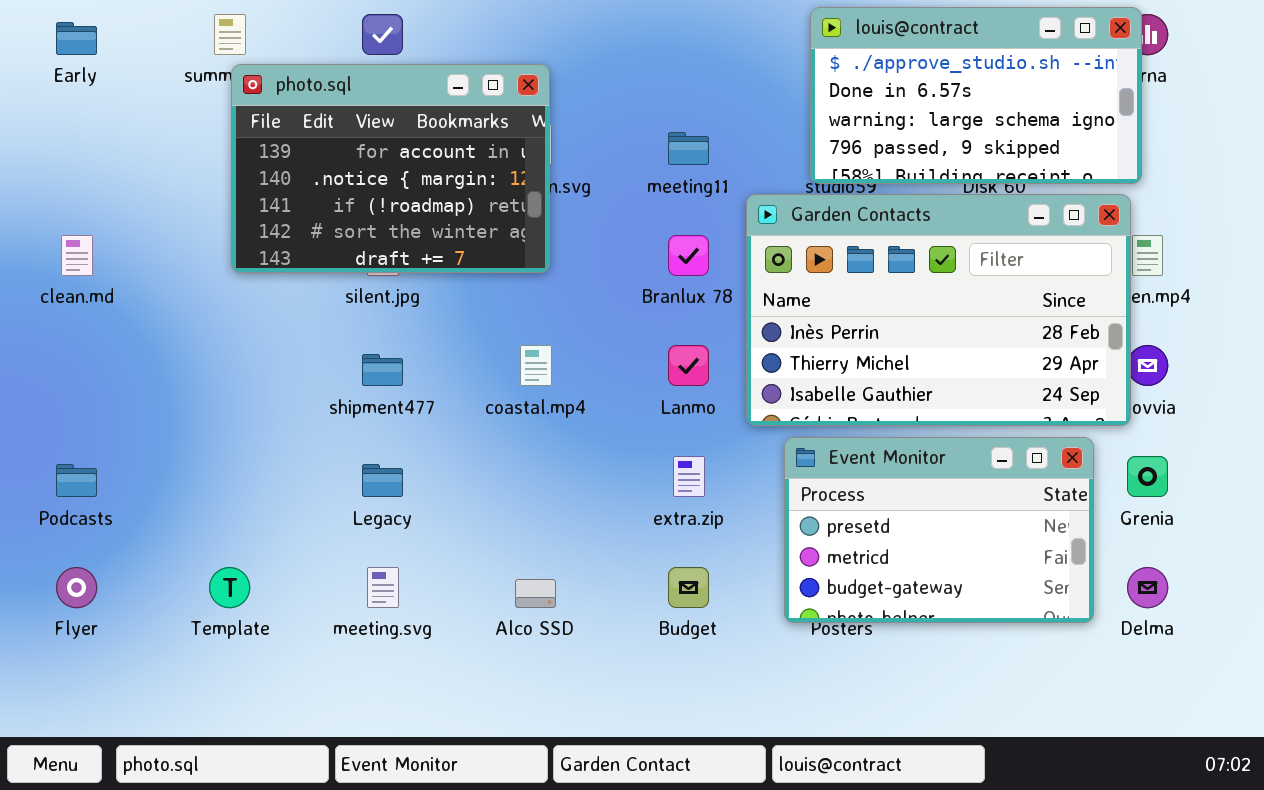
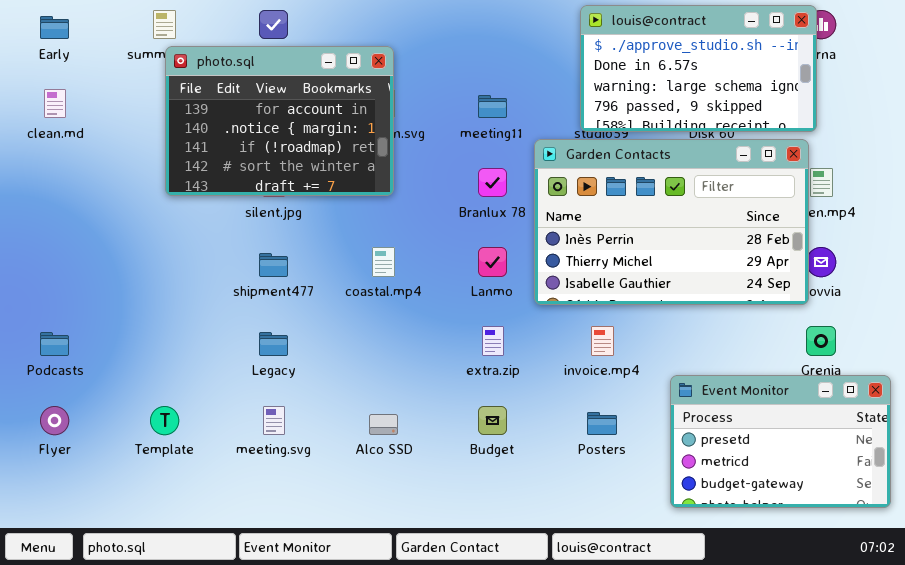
clean.md: [61,235,93,276] -> [44,89,66,118], moved
Event Monitor: [784,437,1094,623] -> [670,375,891,508], moved

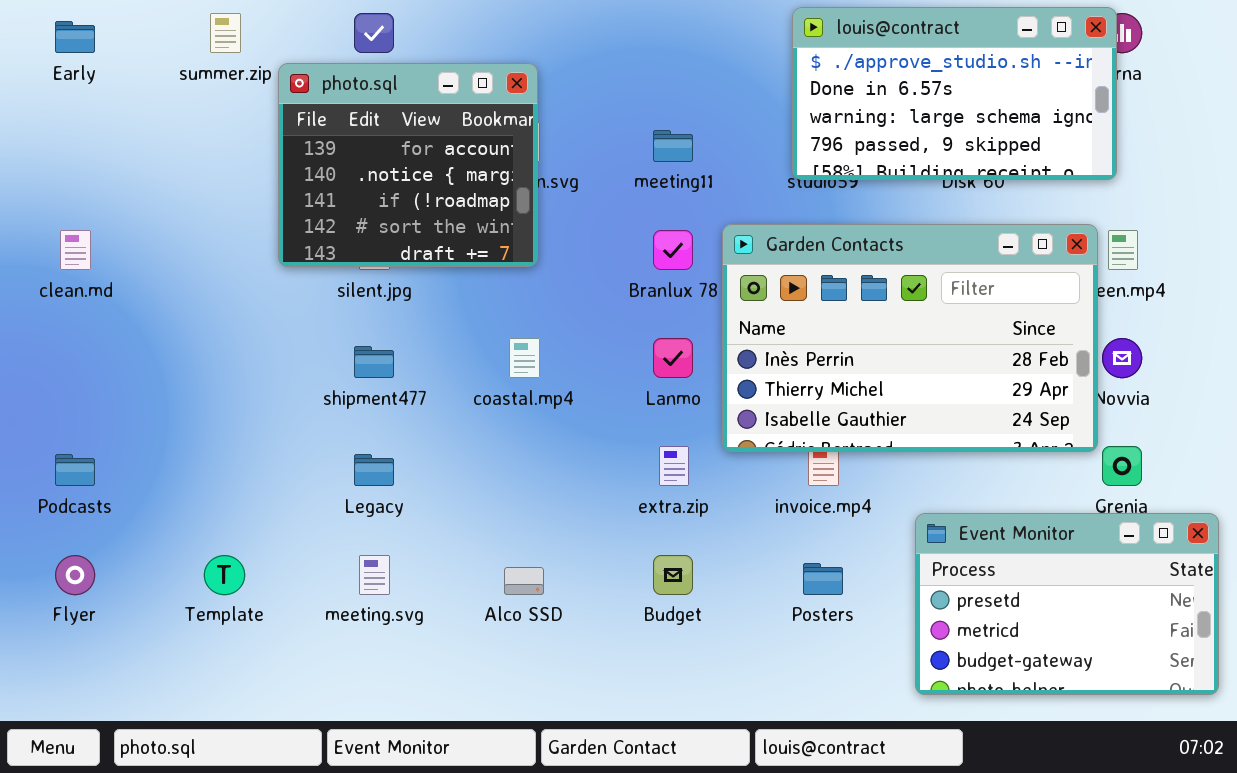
photo.sql: [165,46,394,196] -> [278,63,538,267], resized
clean.md: [44,89,66,118] -> [60,230,91,270], moved
Garden Contacts: [534,139,809,305] -> [722,224,1098,452], moved

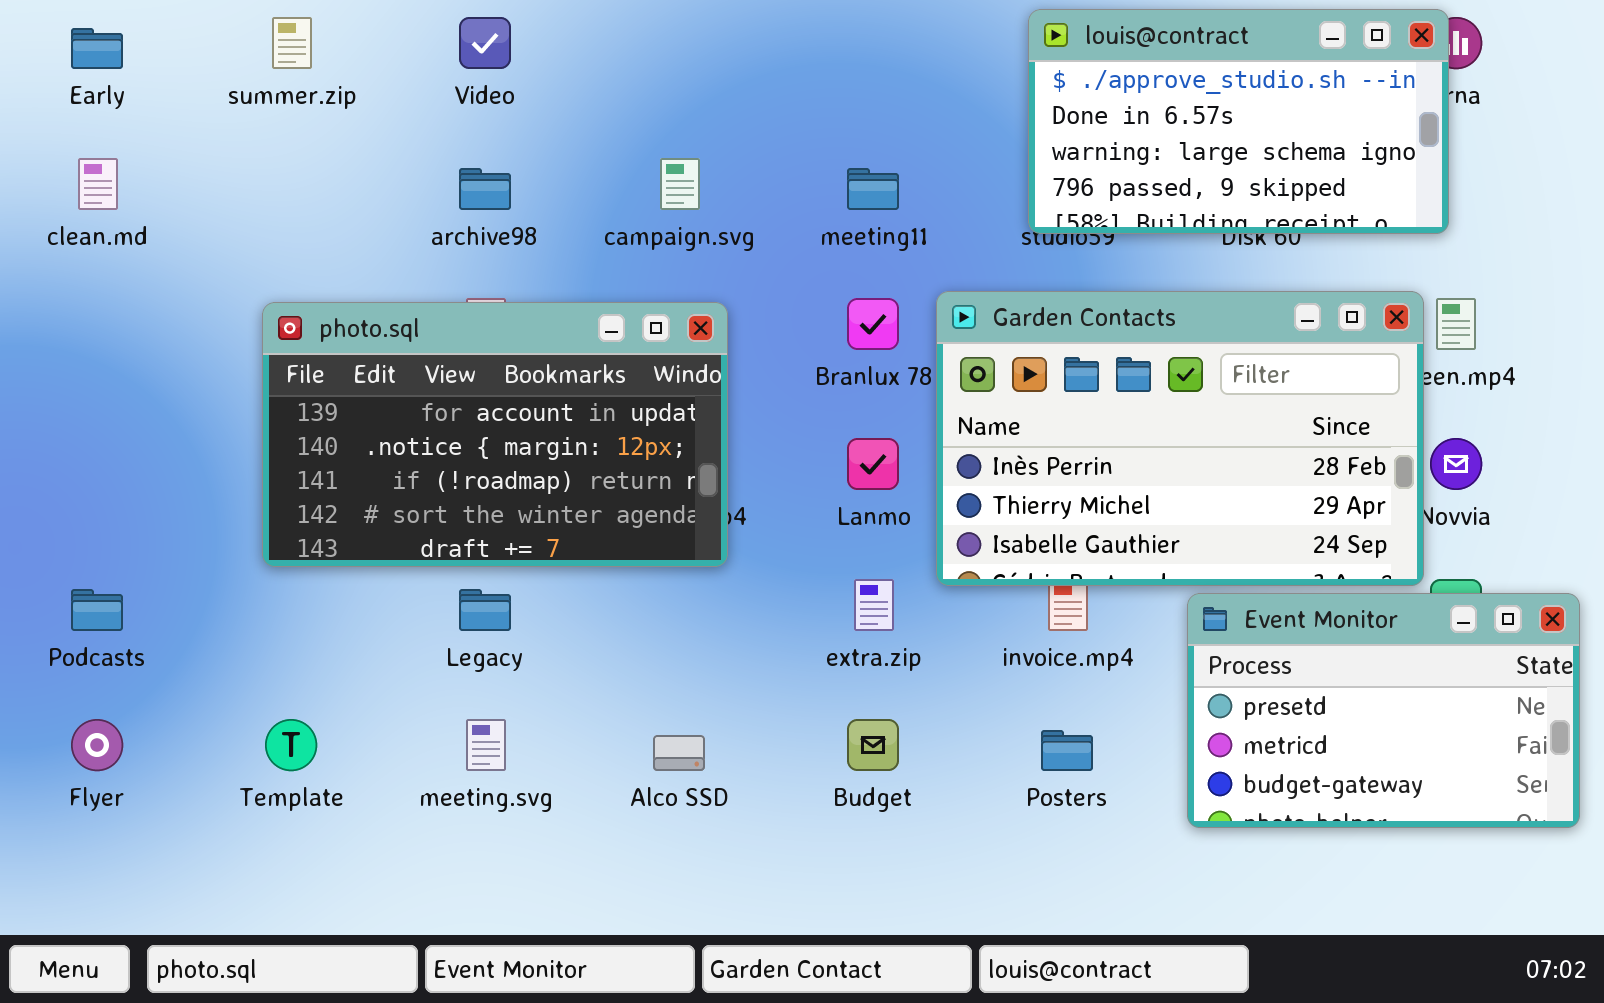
photo.sql: [278,63,538,267] -> [262,302,728,567], moved, resized
clean.md: [60,230,91,270] -> [78,158,118,210], moved
Event Monitor: [915,513,1219,695] -> [1187,593,1580,828], moved

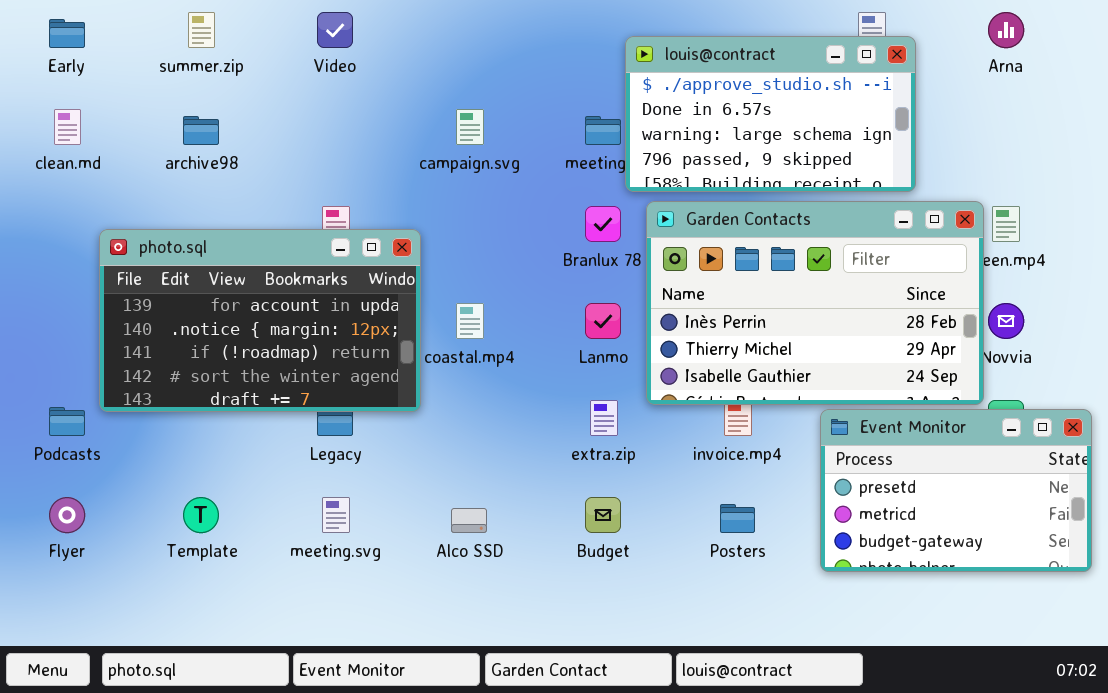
louis@contract: [1028,9,1449,234] -> [625,36,916,192], moved
archive98: [459,168,511,210] -> [183,116,219,145], moved
photo.sql: [262,302,728,567] -> [99,229,421,412], moved

